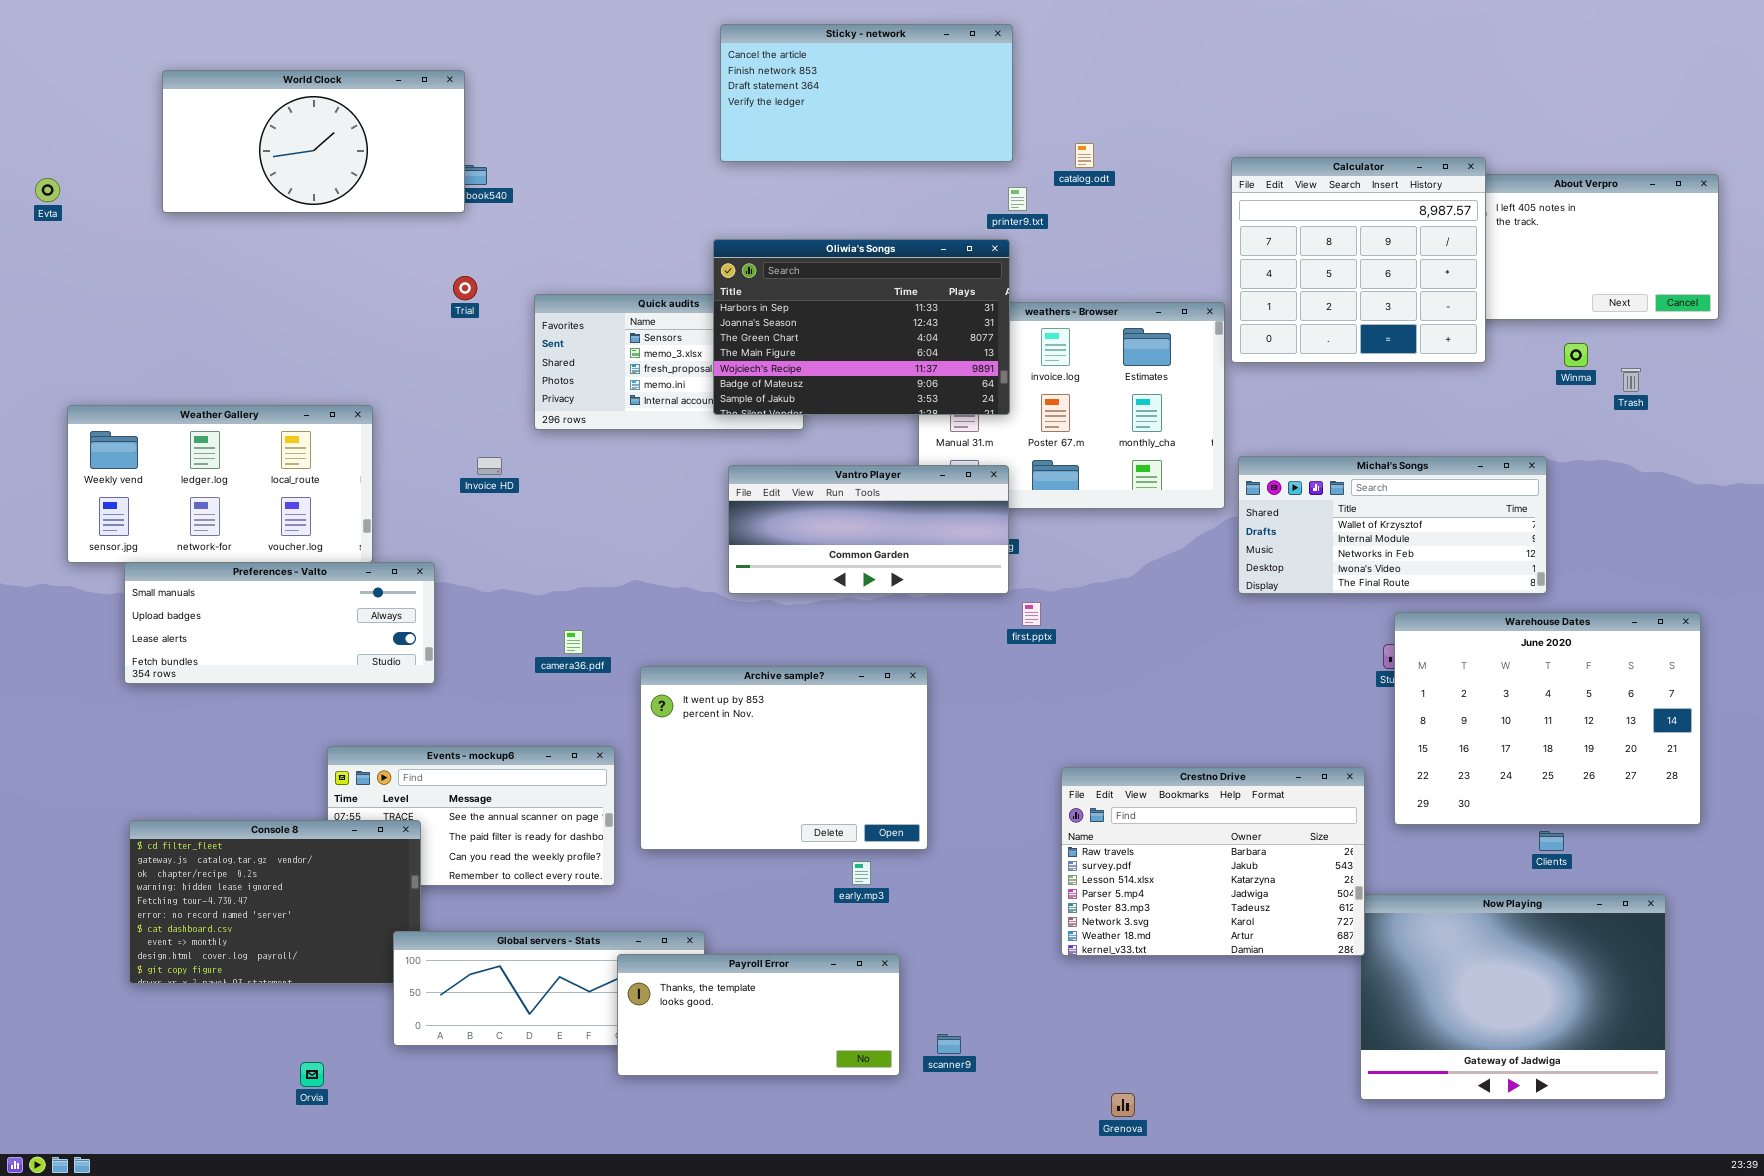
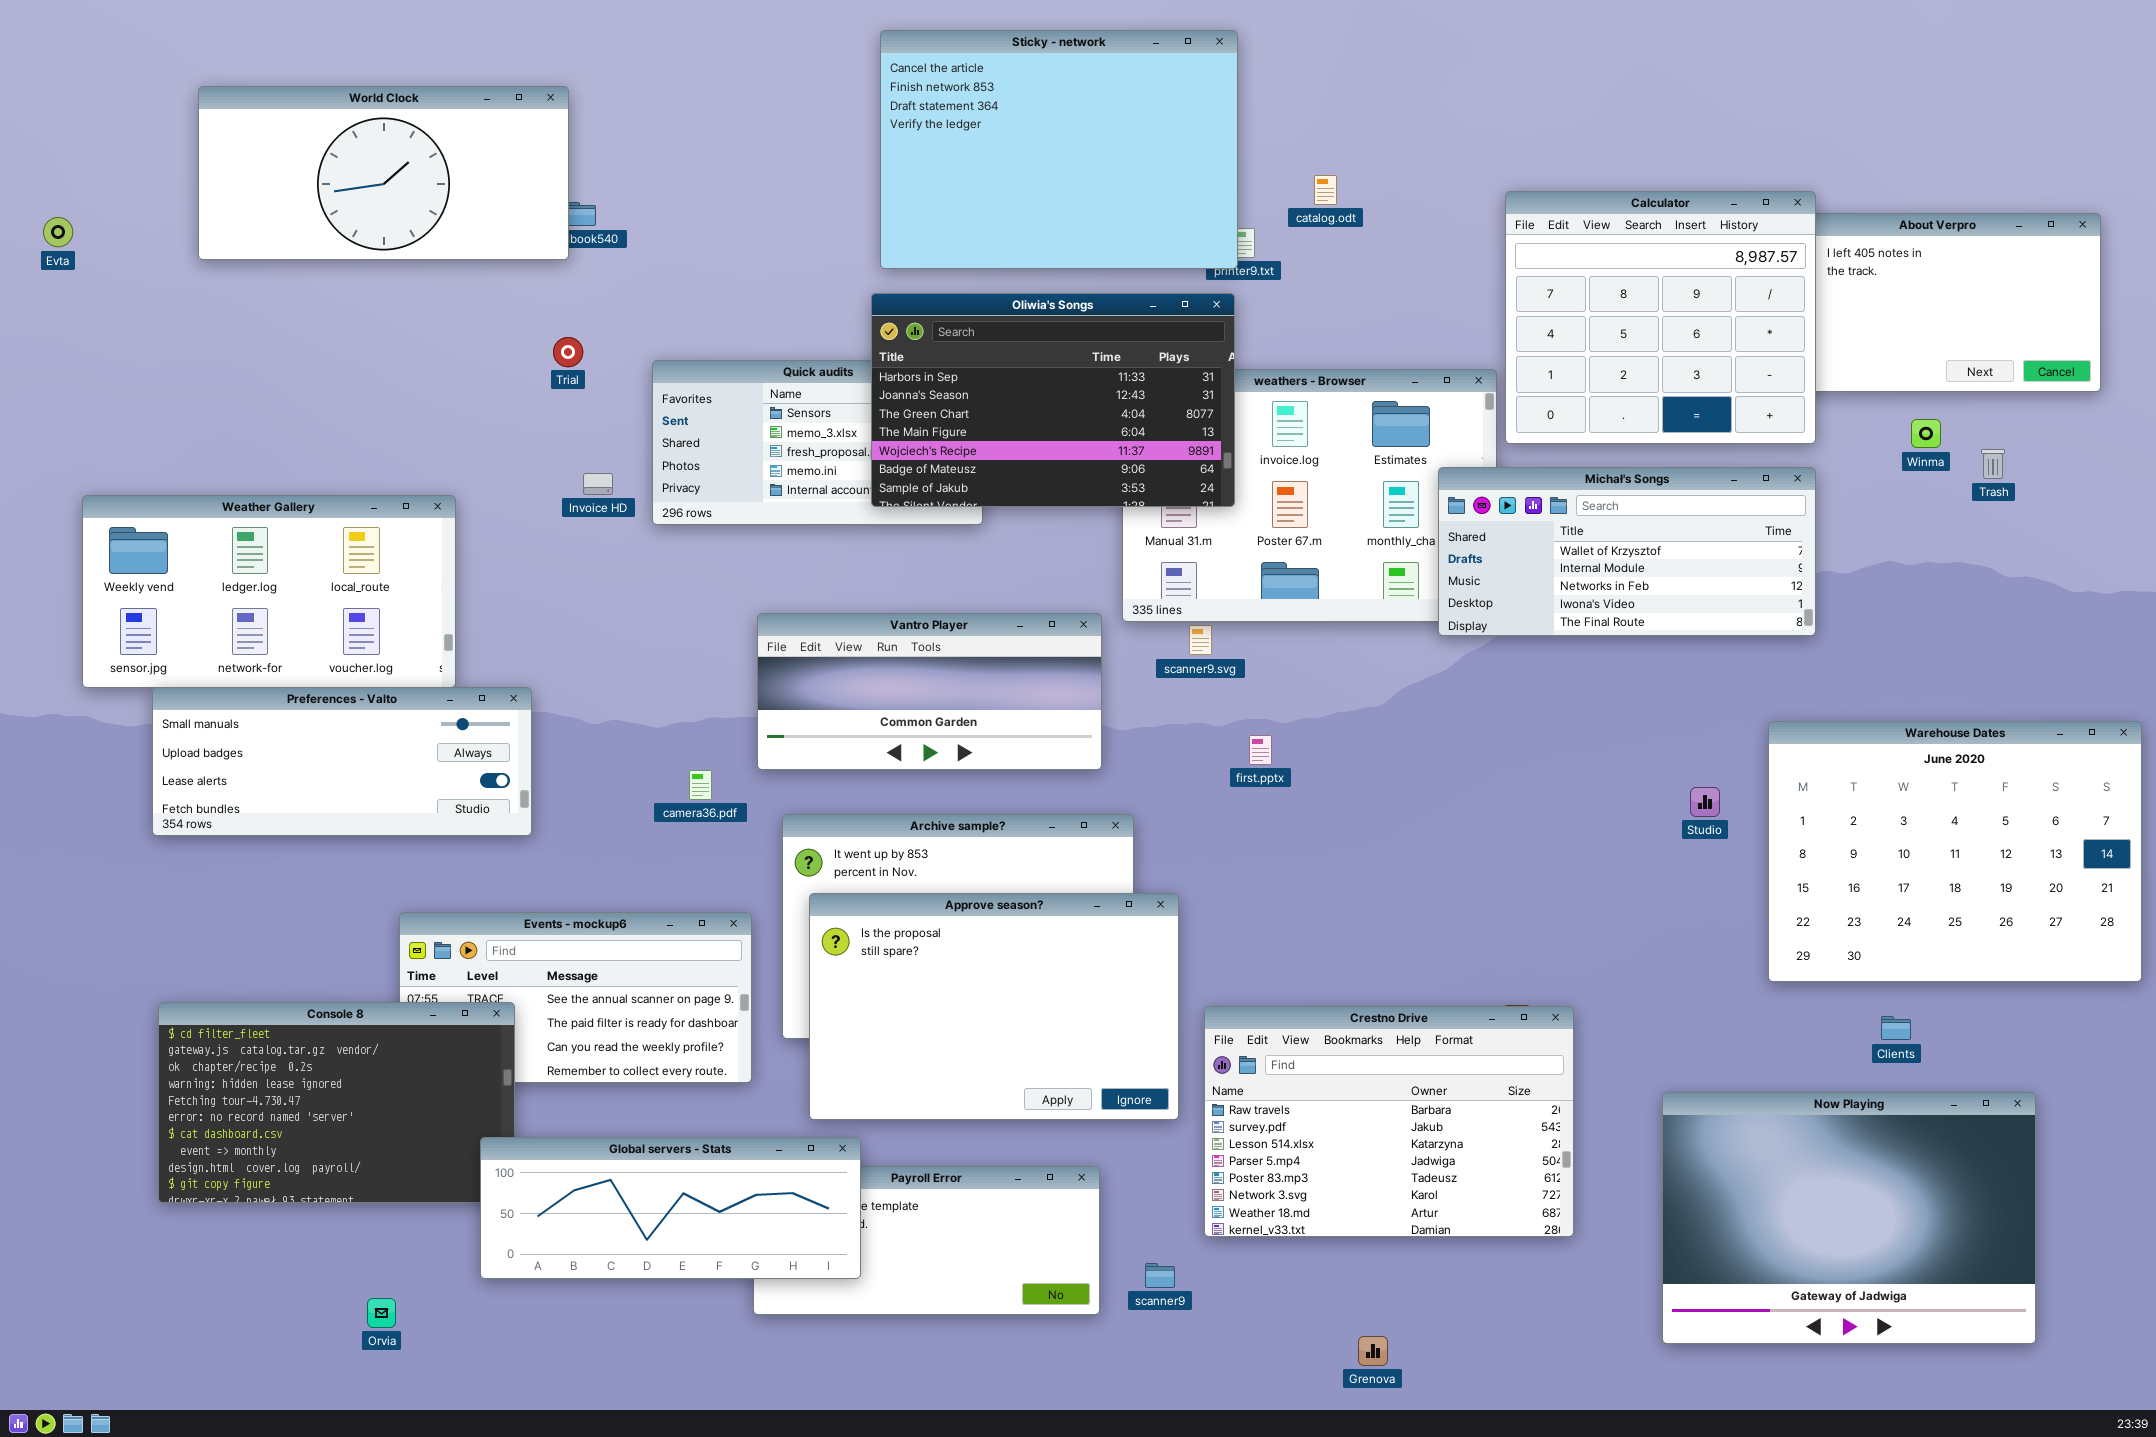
Sticky - network: [720,24,1013,162] -> [880,30,1238,269], resized
Michał's Songs: [1238,456,1547,594] -> [1438,467,1816,636], moved
Invoice HD: [477,457,502,475] -> [583,473,613,495], moved
Vantro Player: [728,465,1009,594] -> [757,613,1102,770], moved
Warehouse Dates: [1394,612,1701,825] -> [1768,721,2142,982], moved
Approve season?: none -> [809,893,1179,1120], opened
Crestno Drive: [1061,767,1365,956] -> [1204,1006,1574,1237], moved
Global servers - Stats: [393,931,705,1046] -> [480,1137,861,1279], raised

